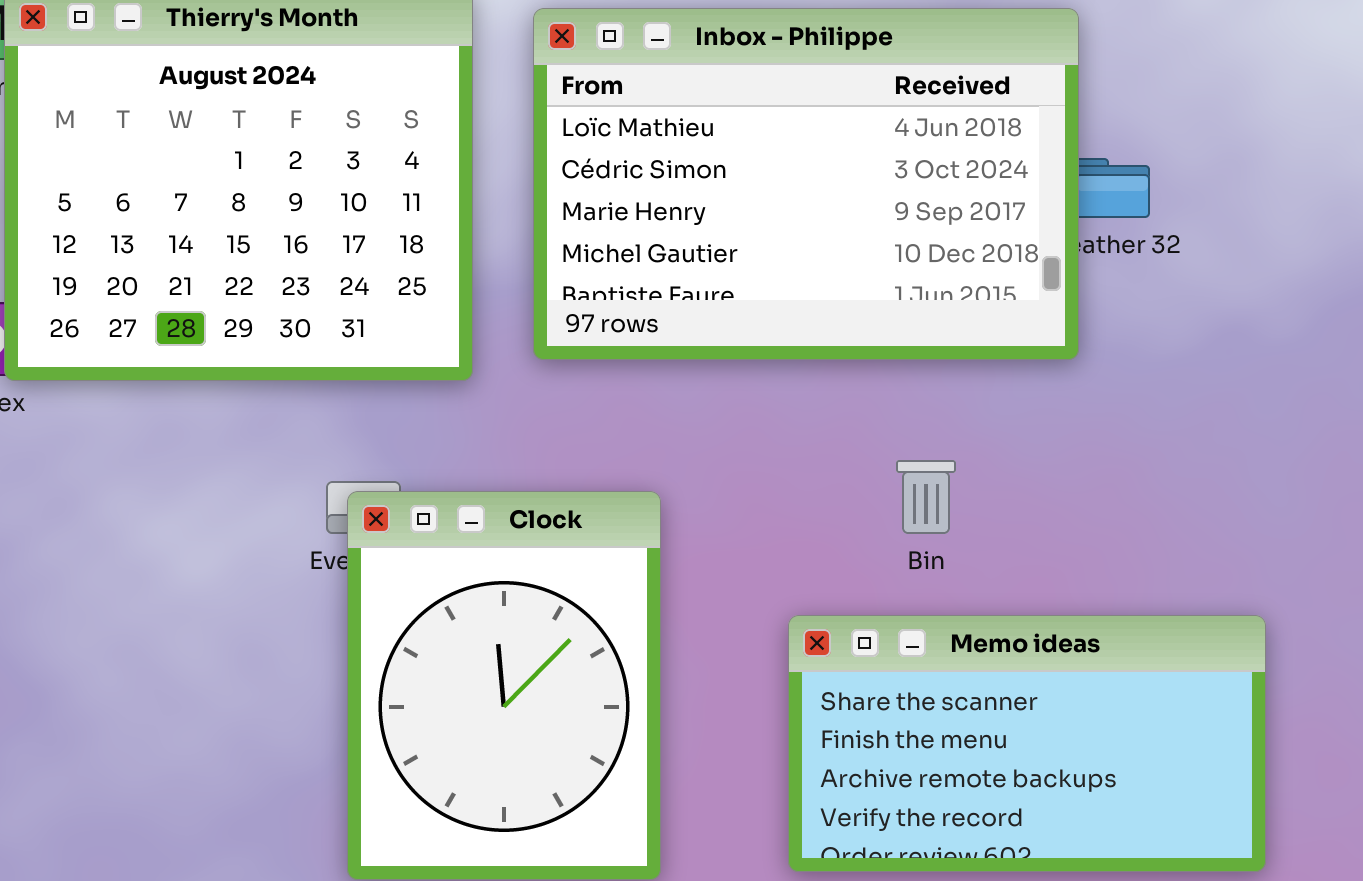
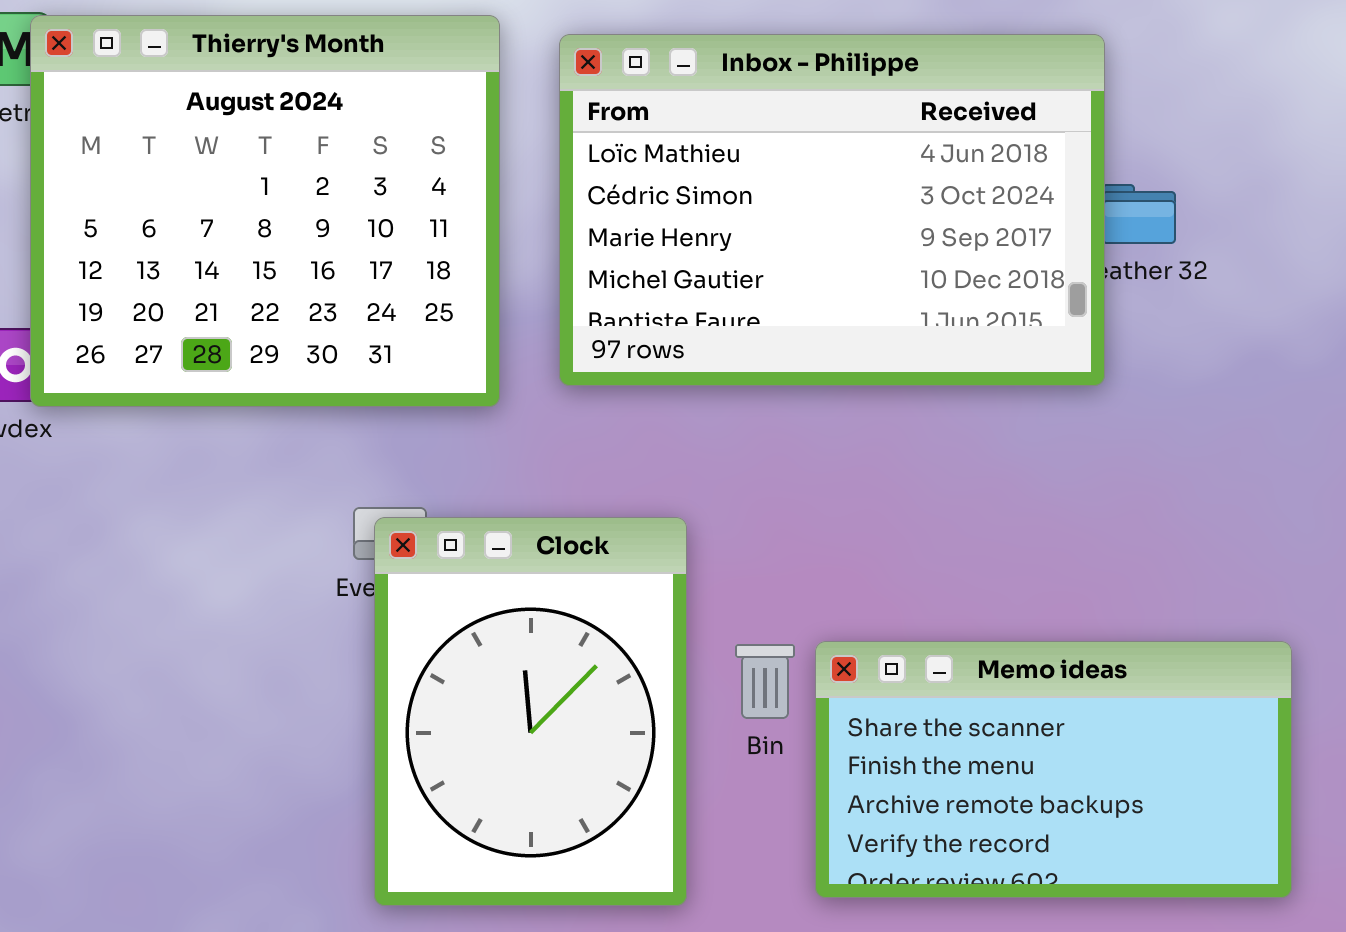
Bin: [896,460,956,534] -> [735,644,795,719], moved

